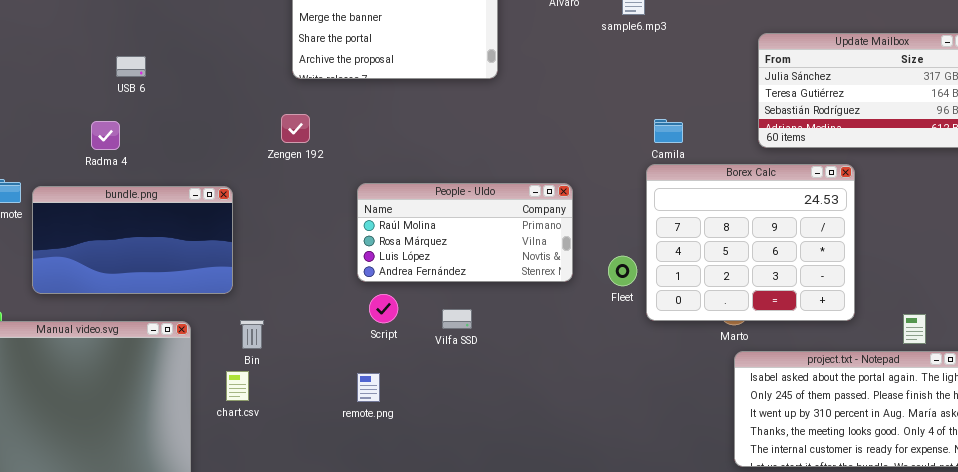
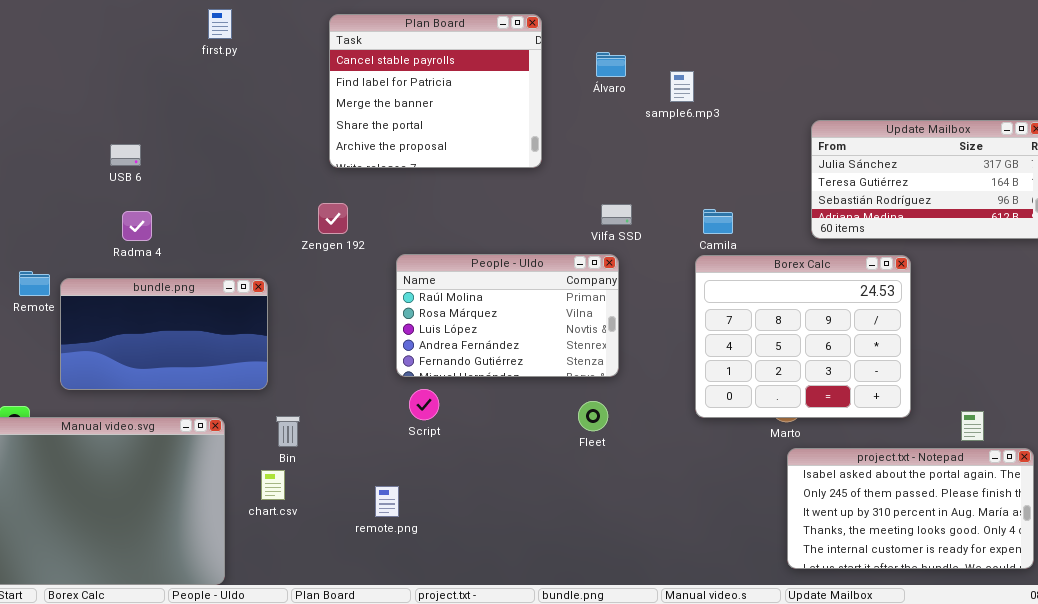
USB 6: [116,56,146,77] -> [110,144,141,166], moved
People - Uldo: [357,183,573,282] -> [396,254,619,377], resized
Fleet: [608,256,637,286] -> [578,401,608,431], moved
Vilfa SSD: [442,309,472,329] -> [601,204,632,225], moved
remote.png: [357,373,380,402] -> [375,486,399,517], moved

